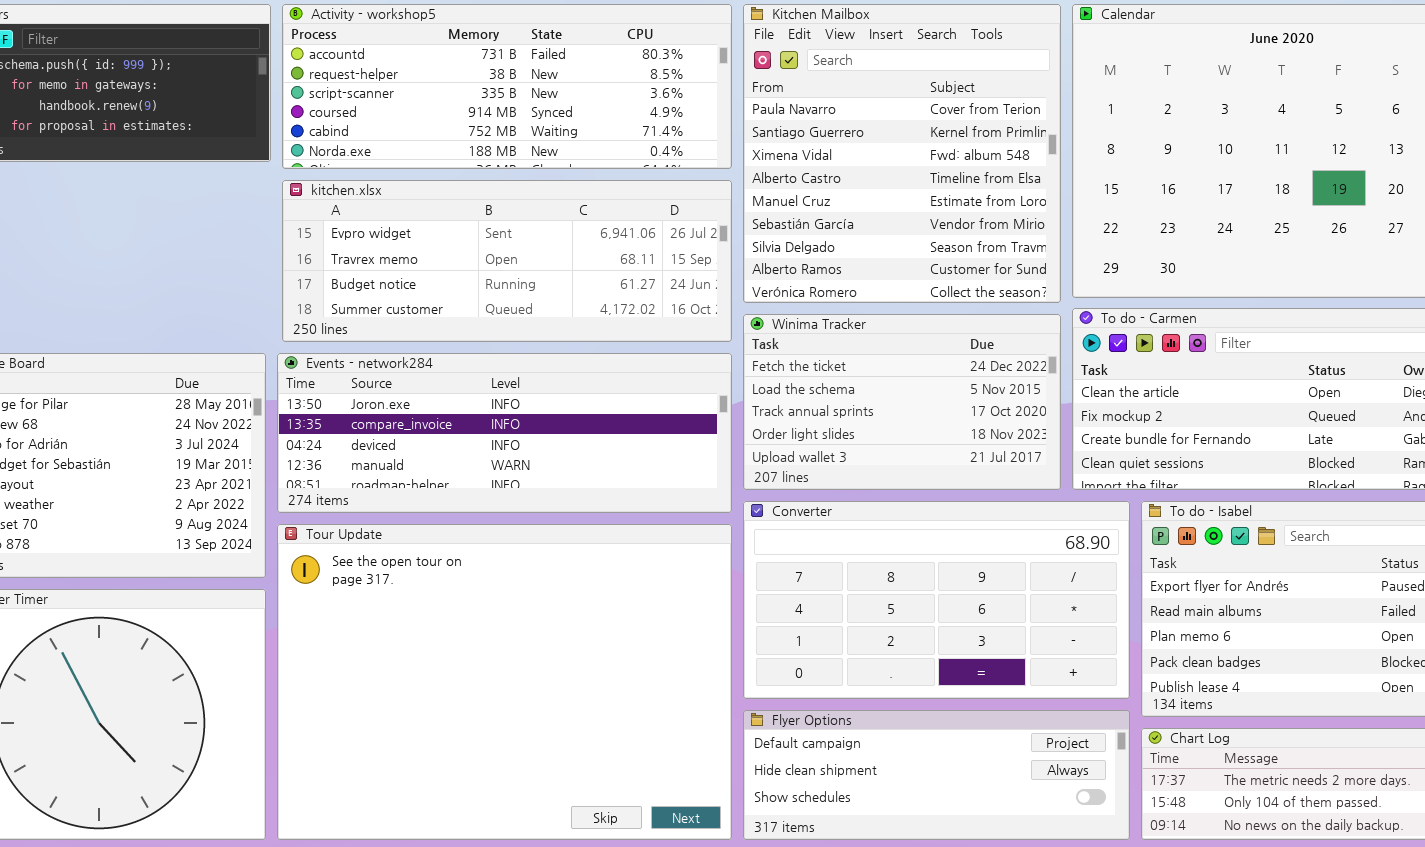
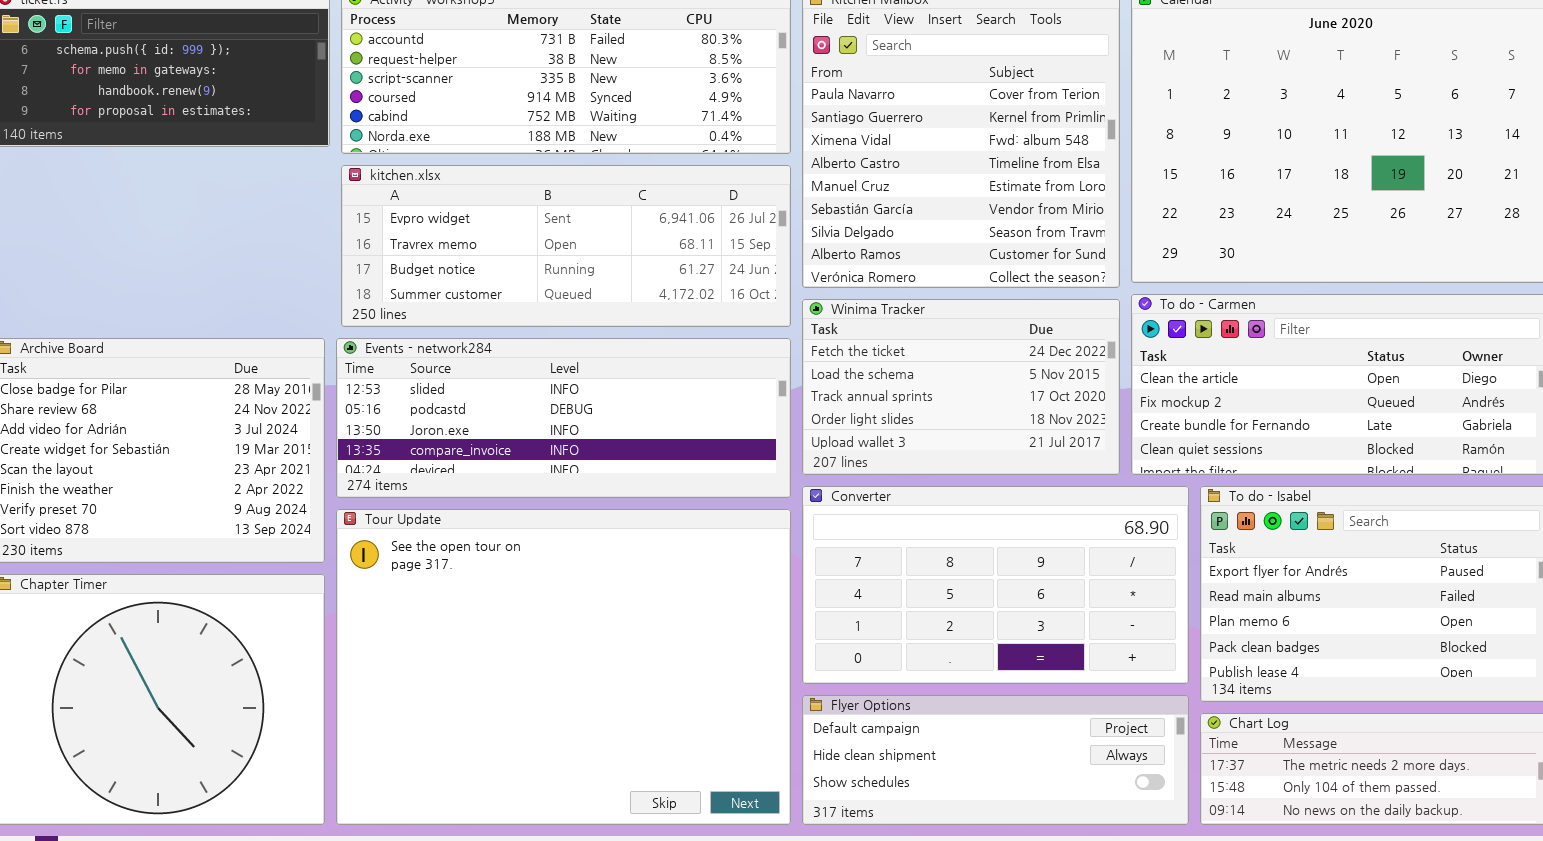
Events - network284: [277,353,732,513] -> [336,338,791,498], scrolled up 2 rows

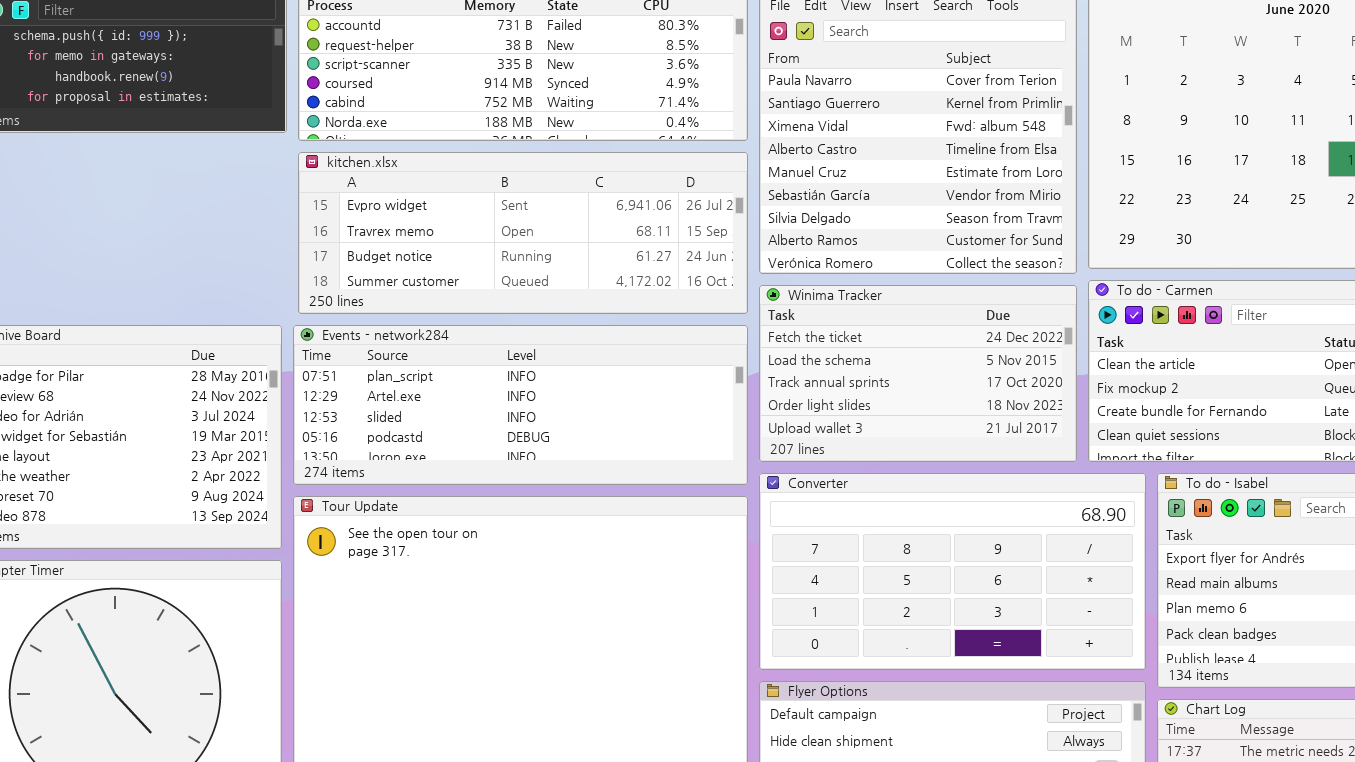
Events - network284: [336,338,791,498] -> [293,325,748,485], scrolled up 2 rows

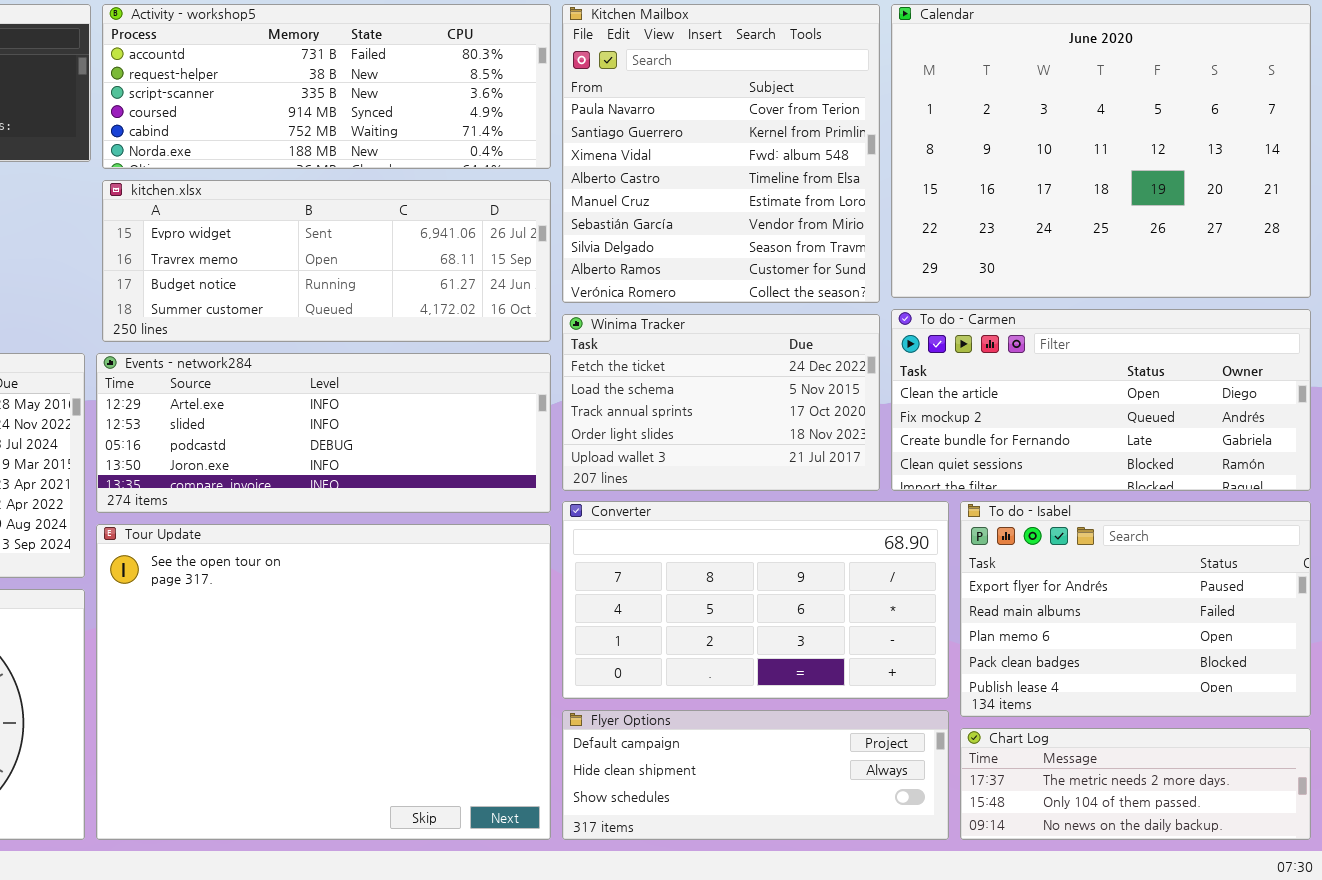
Events - network284: [293,325,748,485] -> [96,353,551,513], scrolled down 1 row

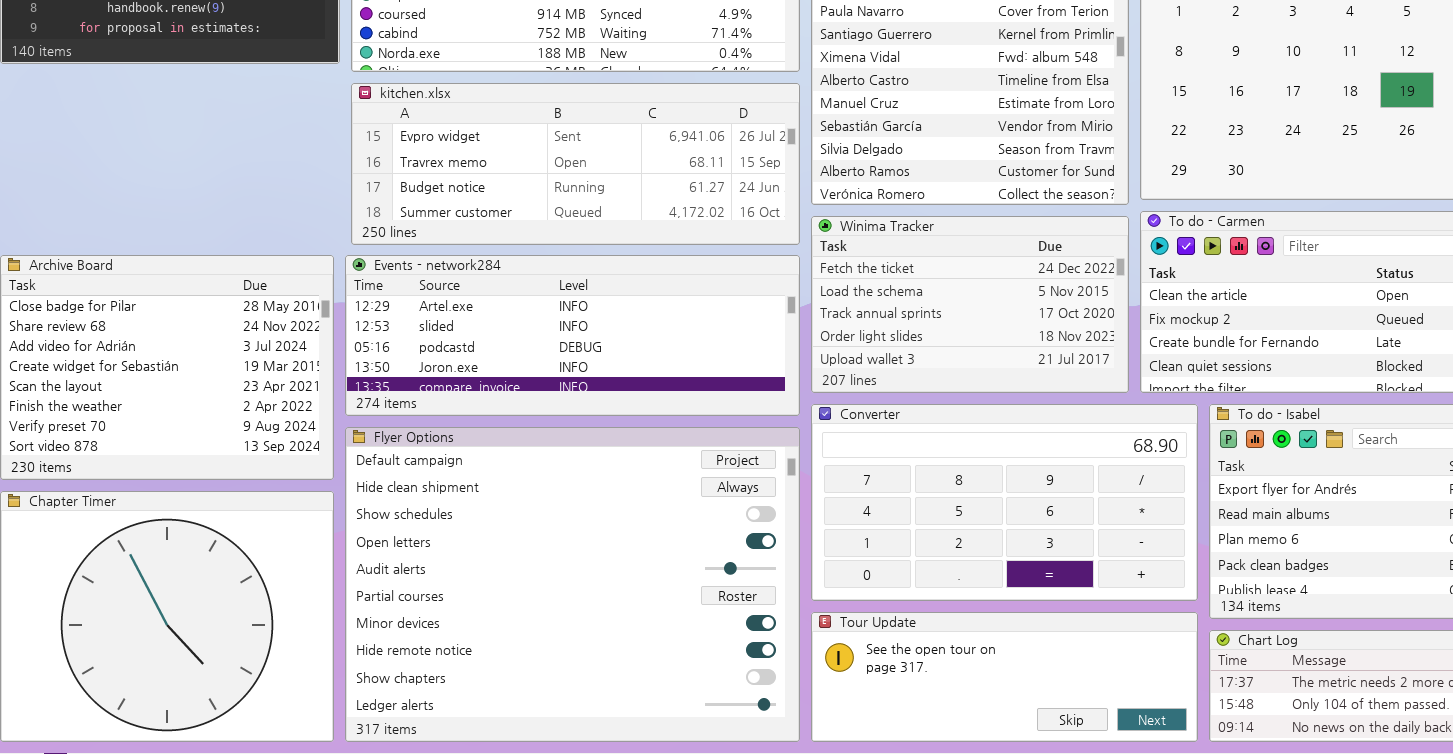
Tour Update: [96,524,551,840] -> [811,612,1198,742], moved, resized
Flyer Options: [562,710,949,840] -> [345,427,800,742], moved, resized

